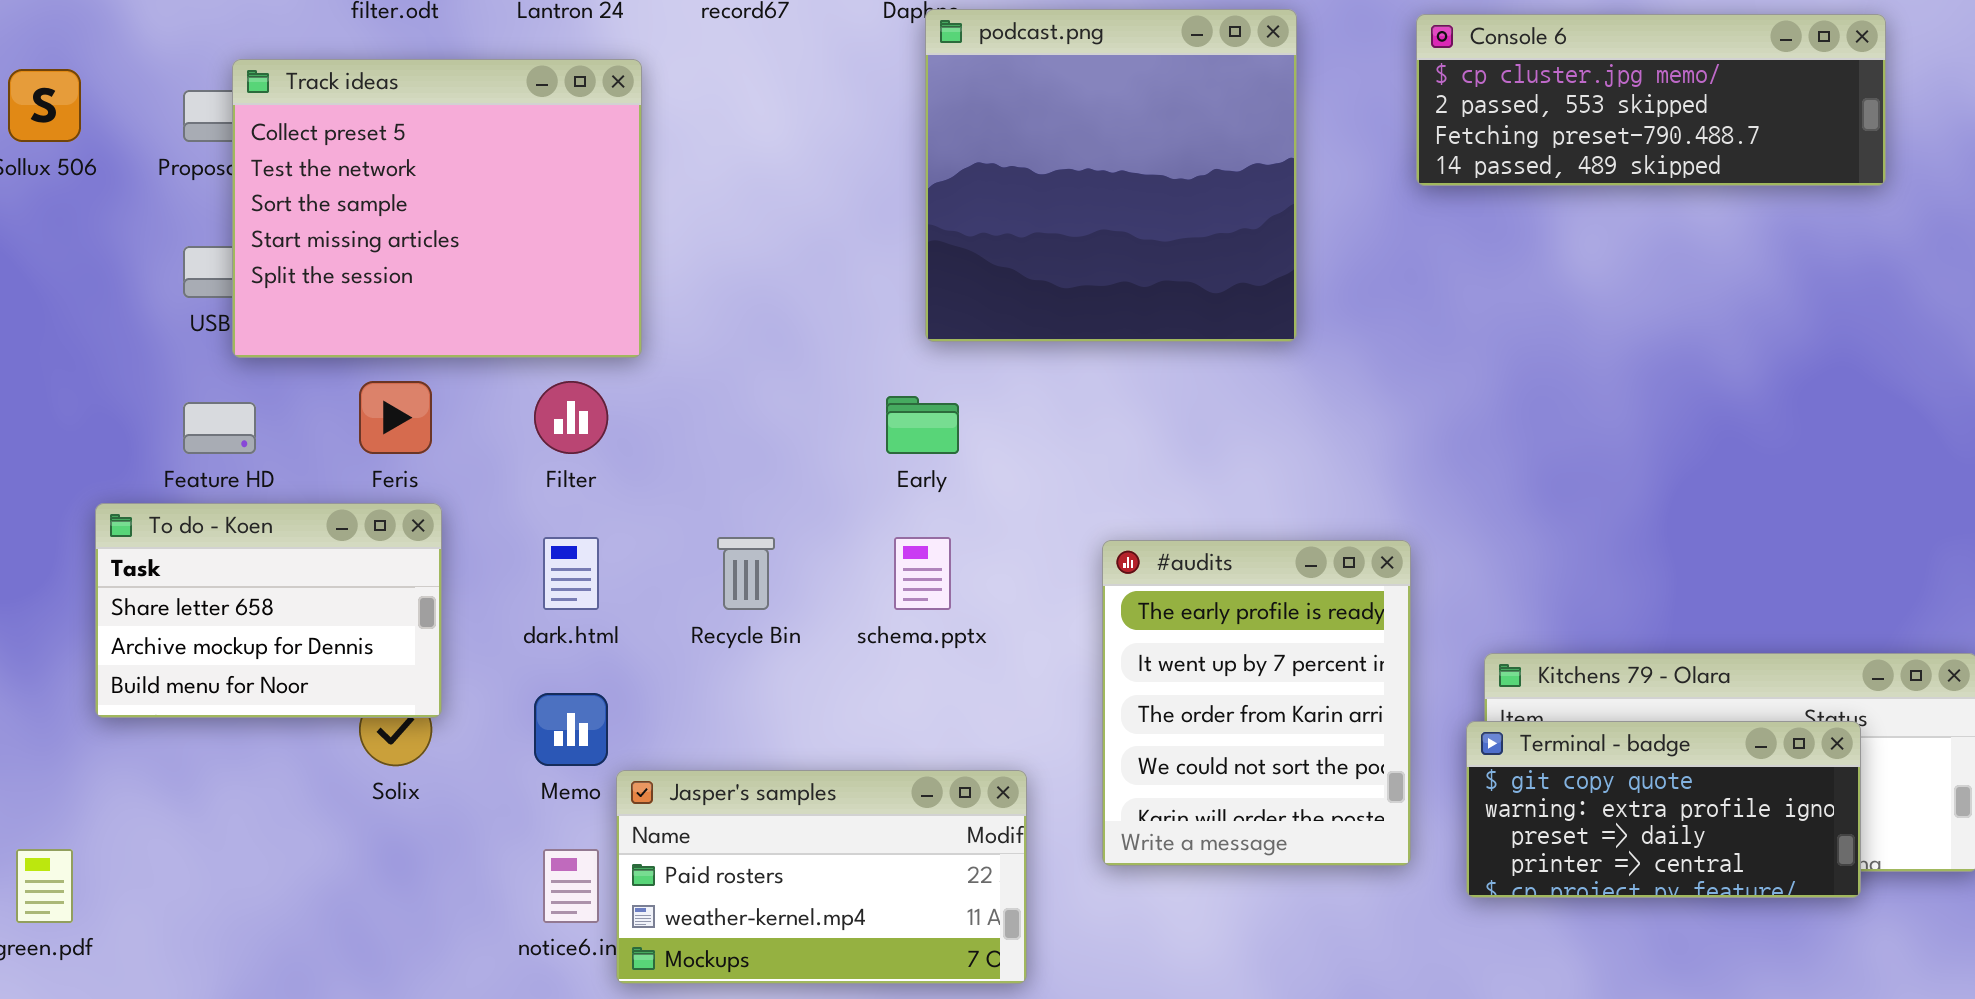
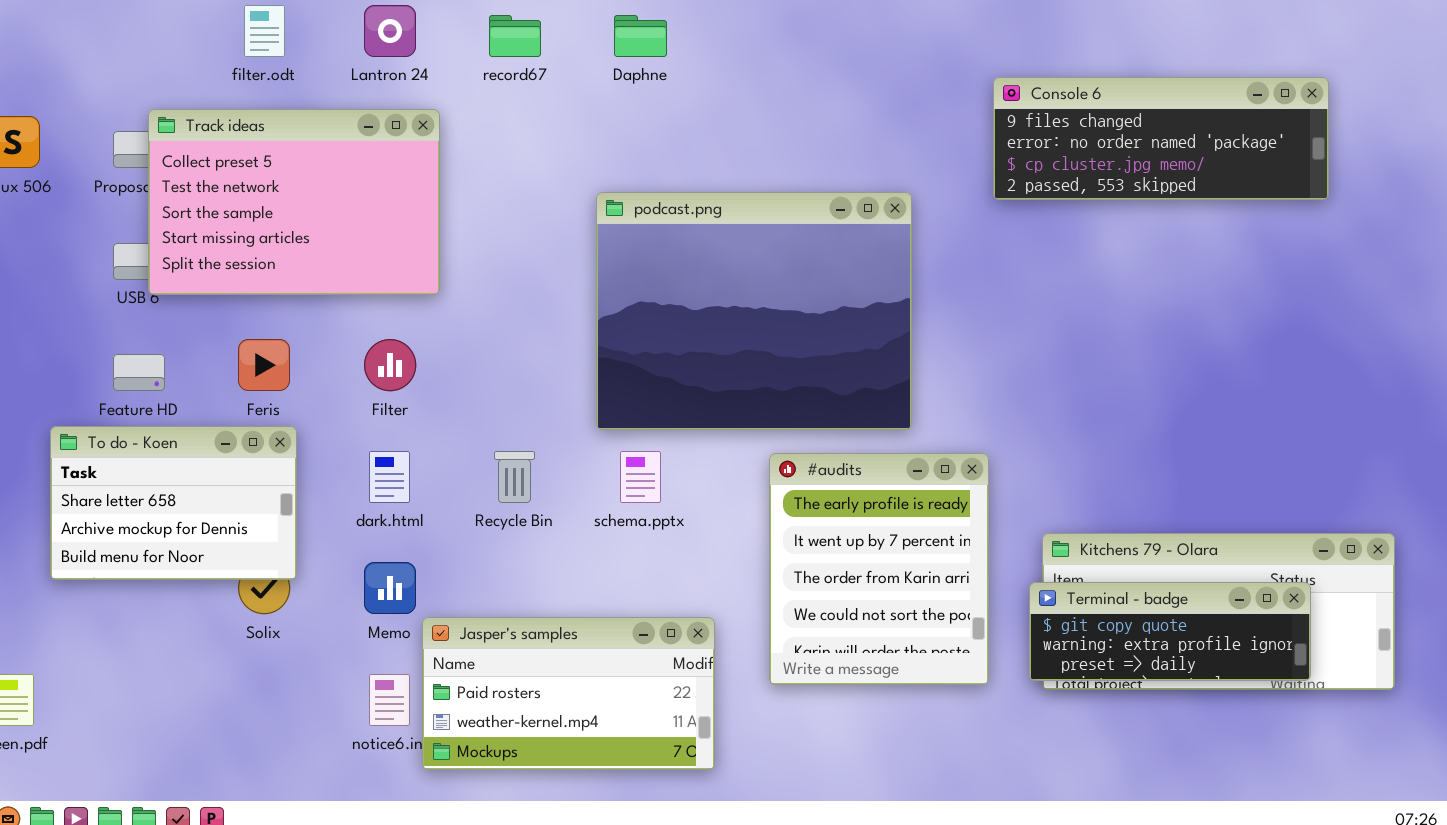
podcast.png: [925,9,1297,342] -> [596,192,912,430], moved, resized
Console 6: [1416,14,1886,186] -> [993,77,1329,200], scrolled up 2 rows
Track ideas: [232,59,642,358] -> [148,109,440,295], resized
Terminal - badge: [1466,721,1861,898] -> [1029,582,1311,681], resized

